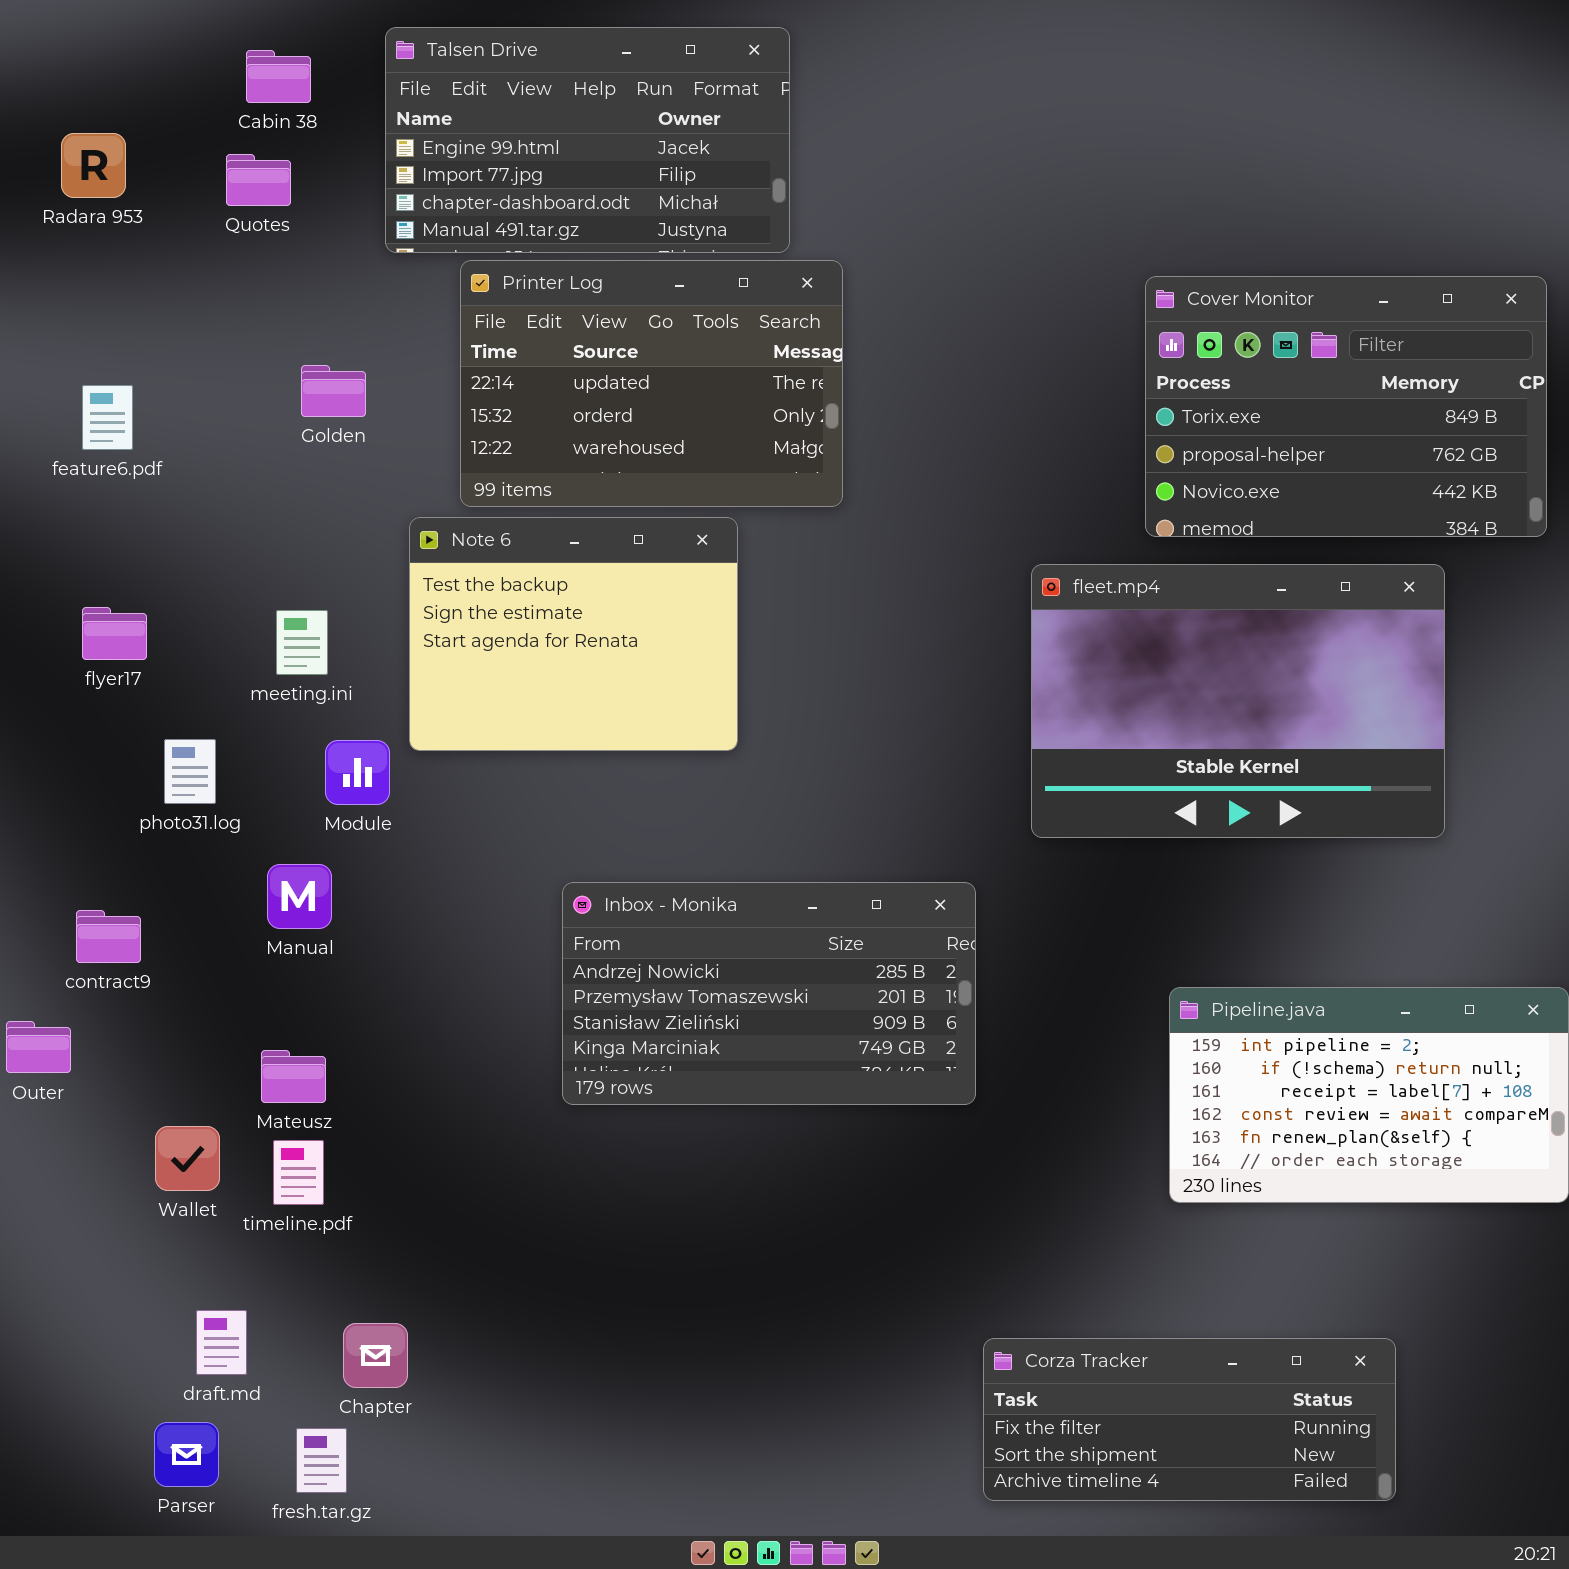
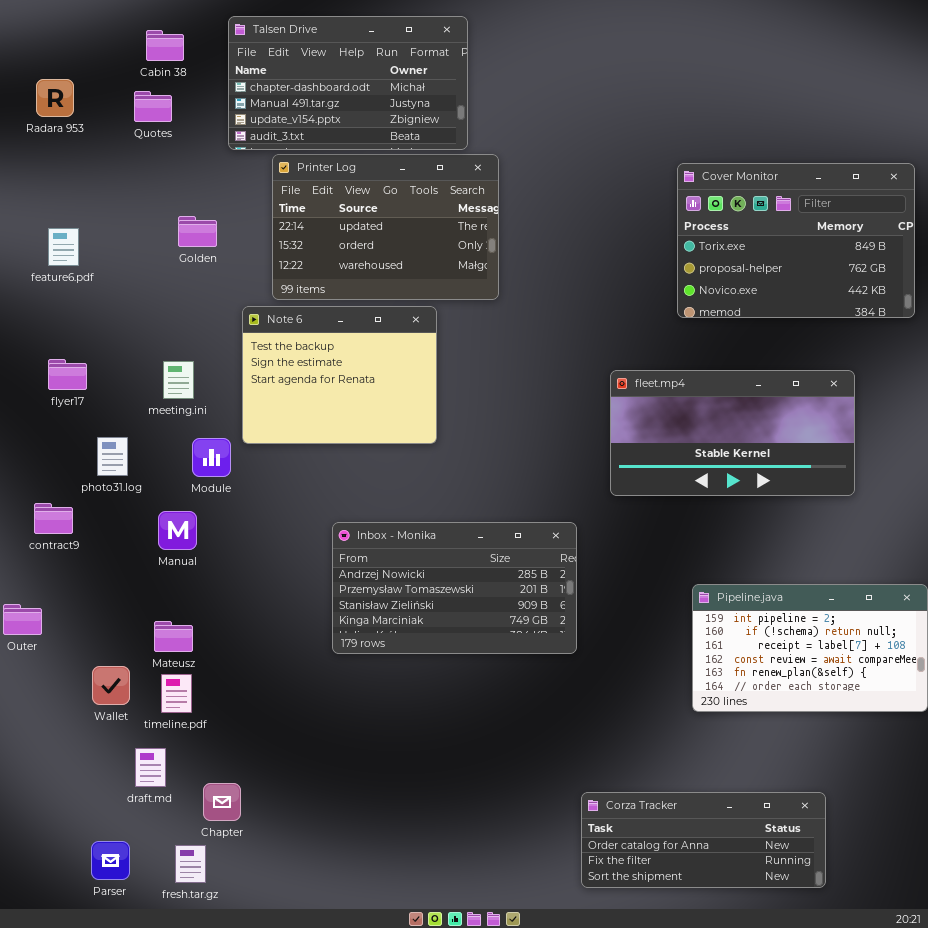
Talsen Drive: [385,27,790,253] -> [228,16,468,150], scrolled down 2 rows
fleet.mp4: [1031,564,1445,838] -> [610,370,855,496], resized
contract9: [76,910,141,963] -> [34,503,73,534], moved
draft.md: [196,1310,247,1375] -> [135,748,166,787], moved
Corza Tracker: [983,1338,1396,1501] -> [581,792,826,888], scrolled up 1 row

